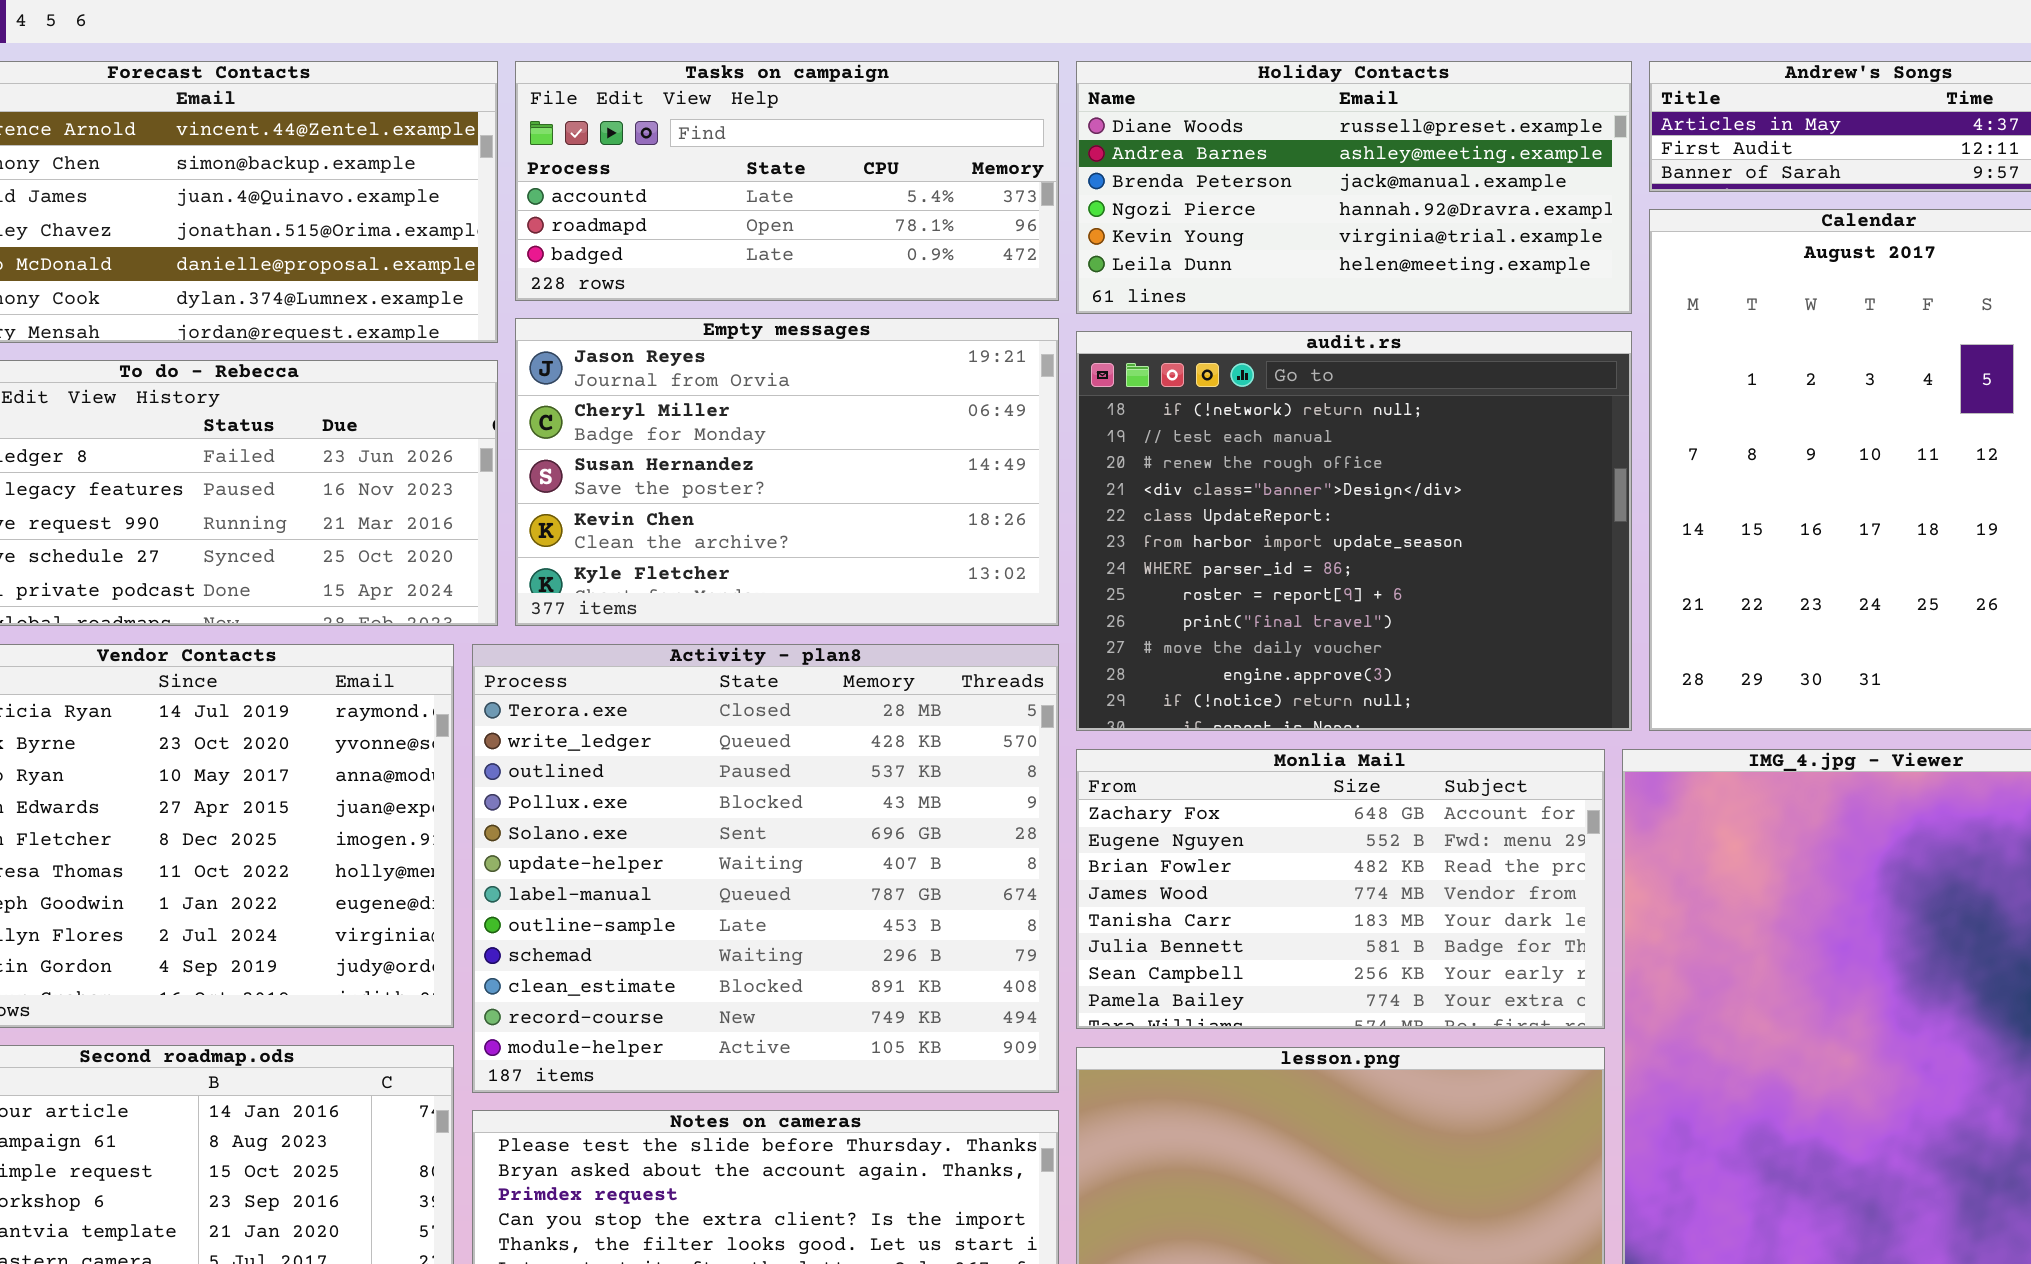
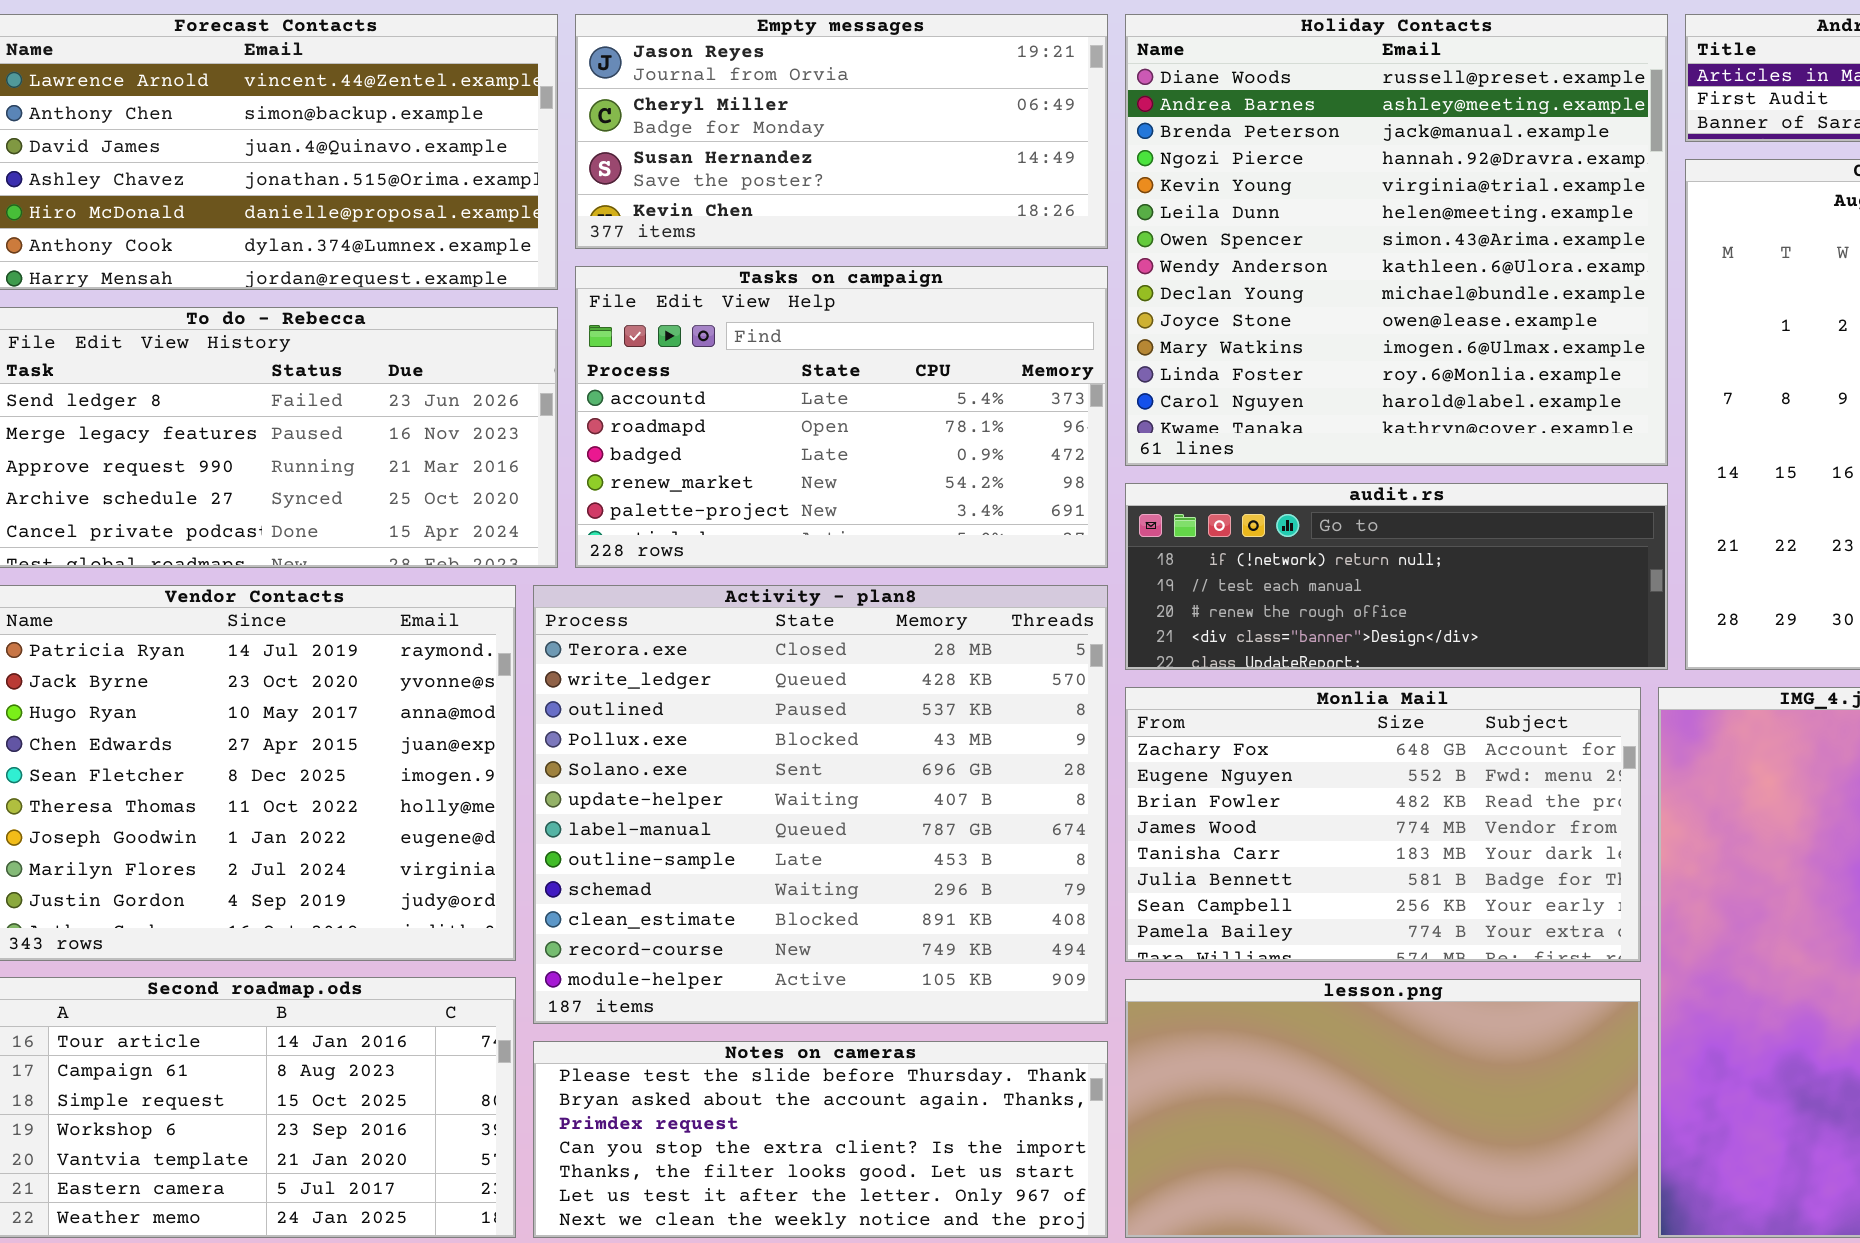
Tasks on campaign: [515,61,1059,301] -> [575,266,1108,568], moved, resized
Holiday Contacts: [1076,61,1632,314] -> [1125,14,1668,466], resized
Empty messages: [515,318,1059,626] -> [575,14,1108,249], moved, resized
audit.rs: [1076,331,1632,731] -> [1125,483,1668,670], resized

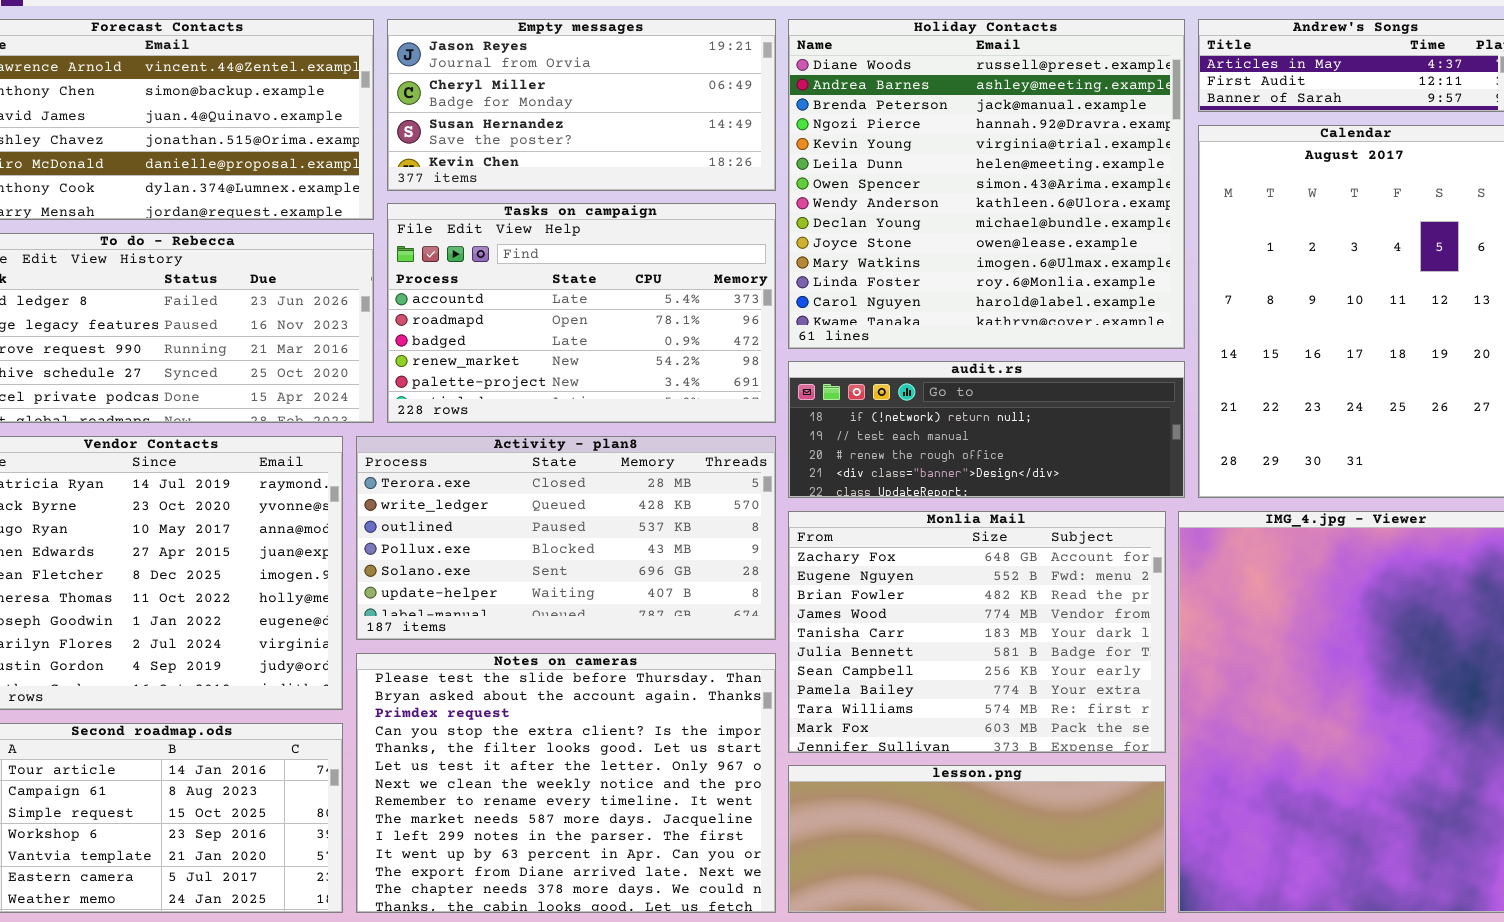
Activity - plan8: [533,585,1108,1024] -> [356,436,776,640], resized
Monlia Mail: [1125,687,1641,962] -> [788,511,1166,753], resized
lesson.png: [1125,979,1641,1238] -> [788,765,1166,913], resized
Notes on cameras: [533,1041,1108,1238] -> [356,653,776,913], resized

